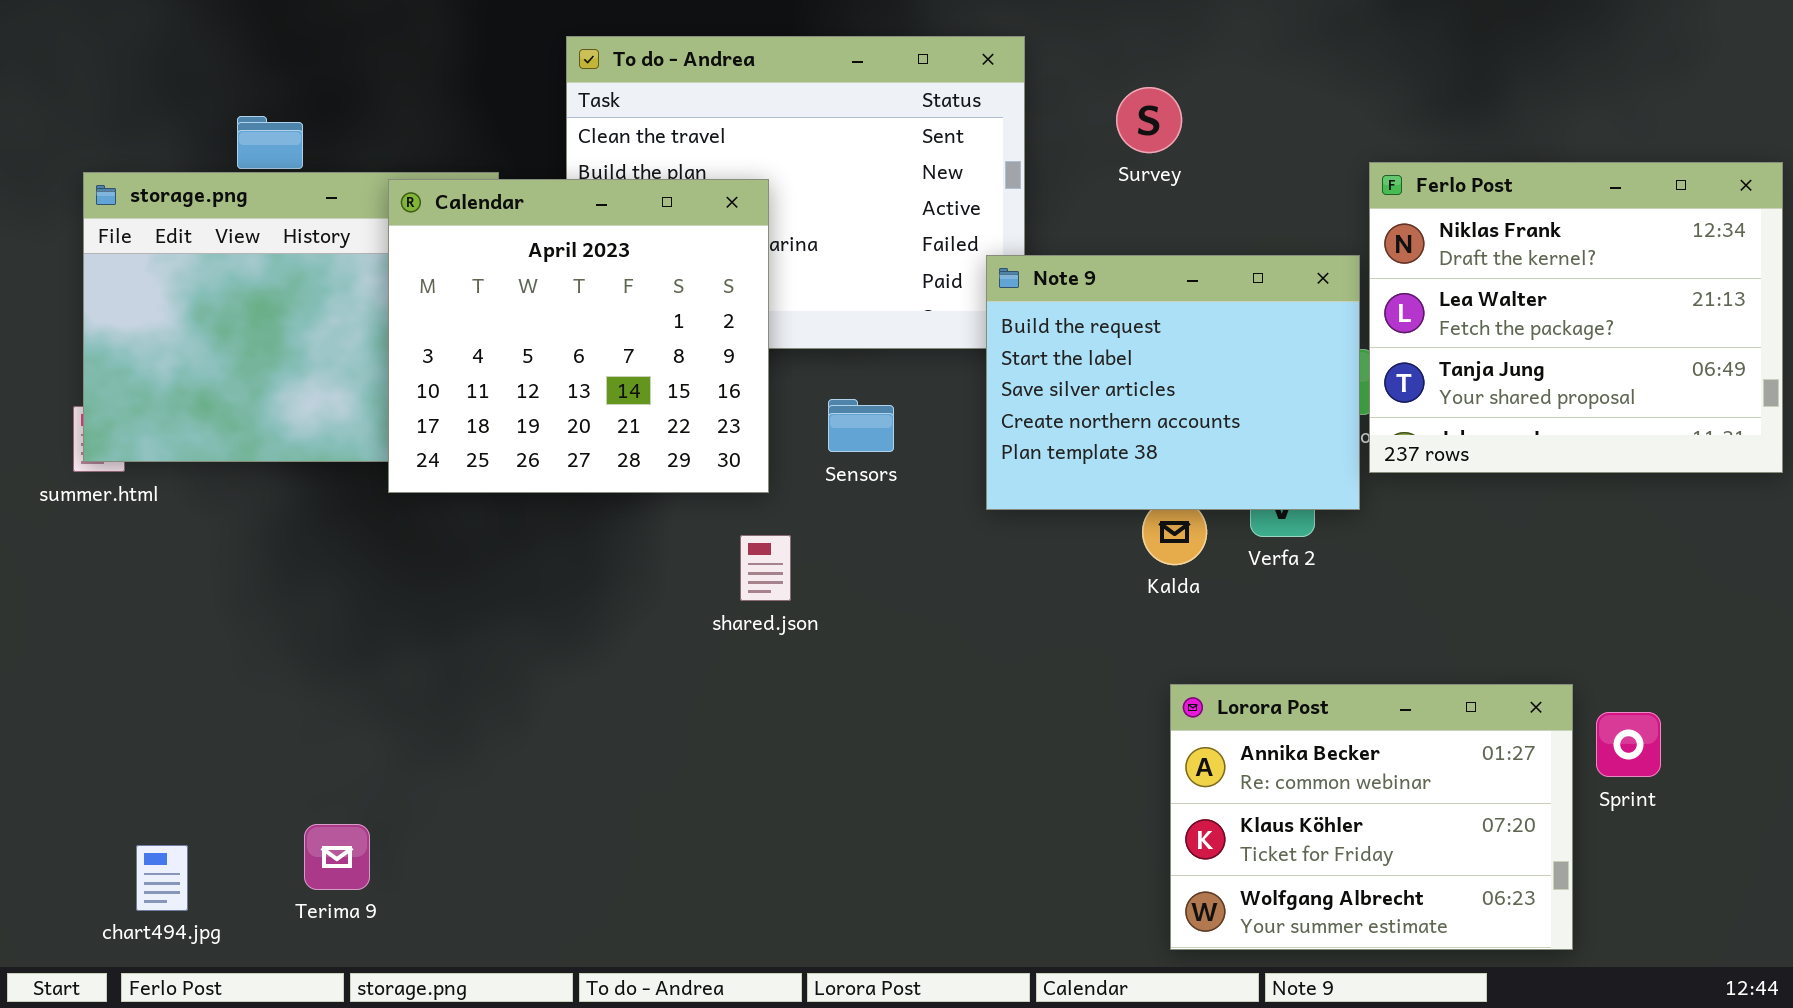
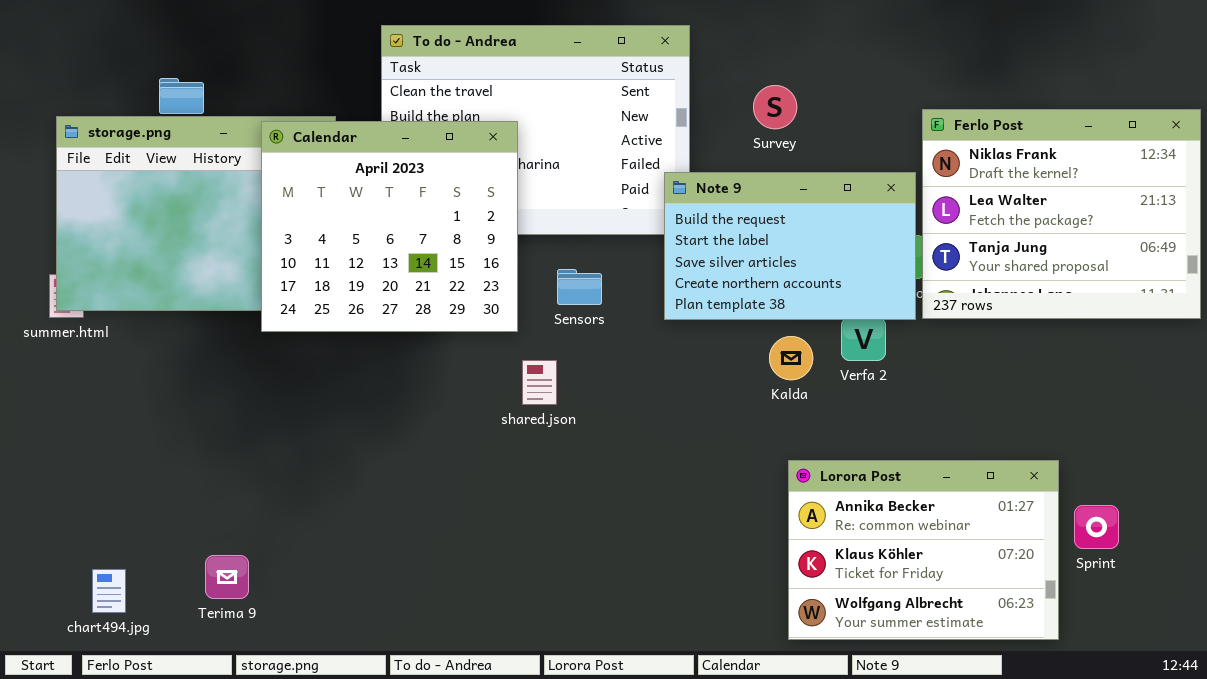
Survey: [1116,87,1182,153] -> [753,85,797,129], moved
Note 9: [986,255,1360,510] -> [664,172,916,320], resized
shared.json: [740,535,791,601] -> [522,360,557,405], moved
Sprint: [1596,712,1661,777] -> [1074,505,1119,549], moved

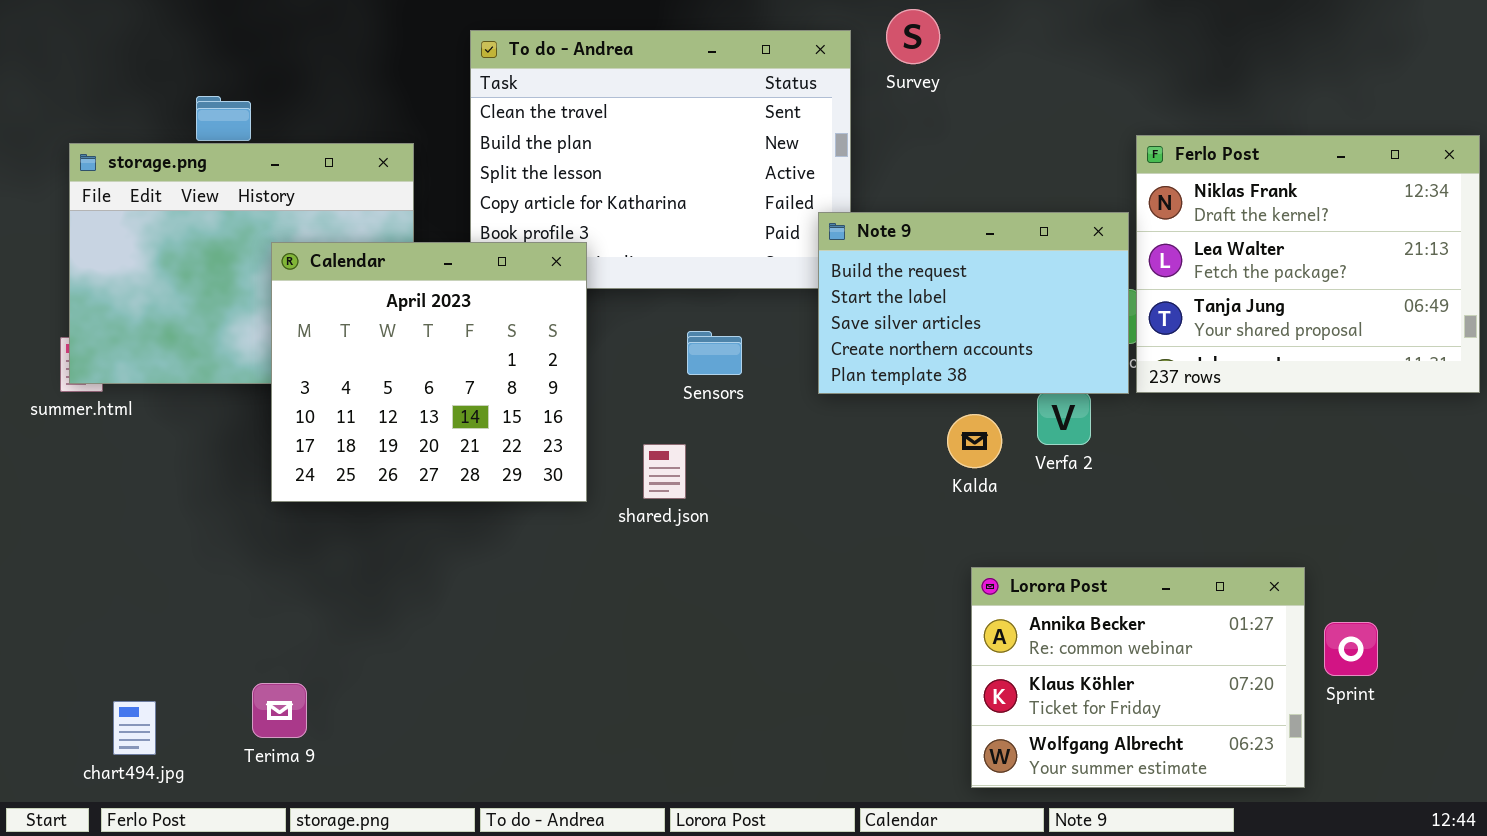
Survey: [753,85,797,129] -> [886,9,940,64], moved
Calendar: [261,121,518,332] -> [271,242,587,502], moved

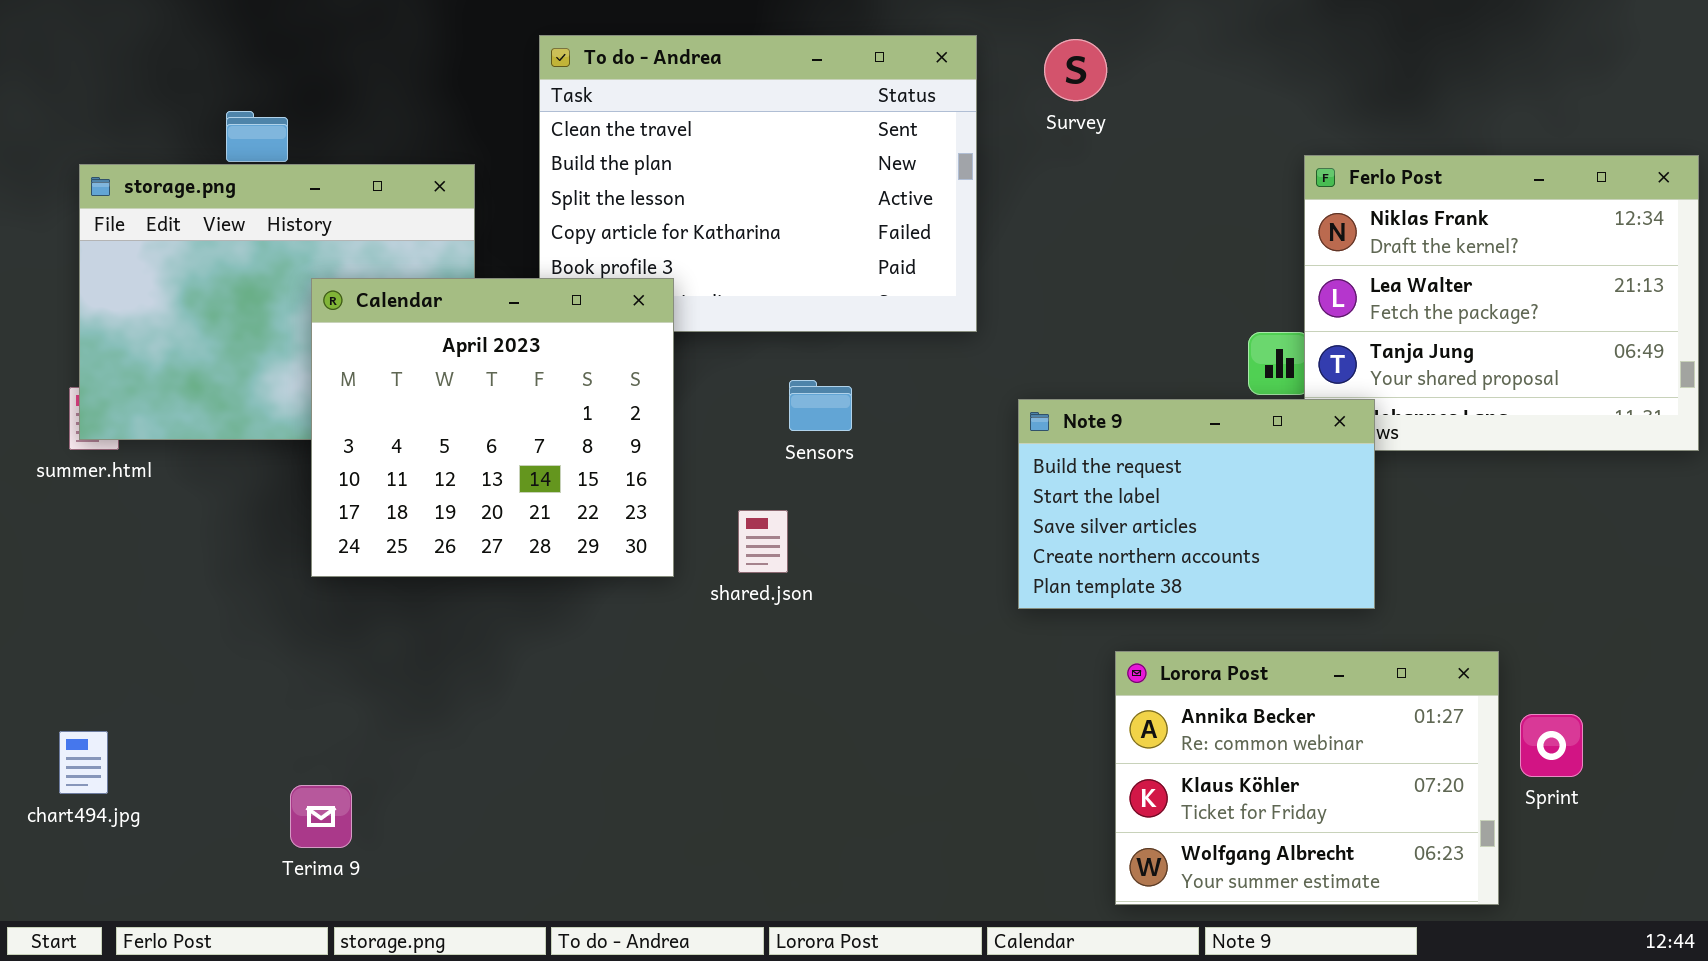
Survey: [886,9,940,64] -> [1044,39,1107,101], moved
Note 9: [818,212,1129,394] -> [1018,399,1375,609], moved
chart494.jpg: [113,701,156,755] -> [59,731,108,794], moved

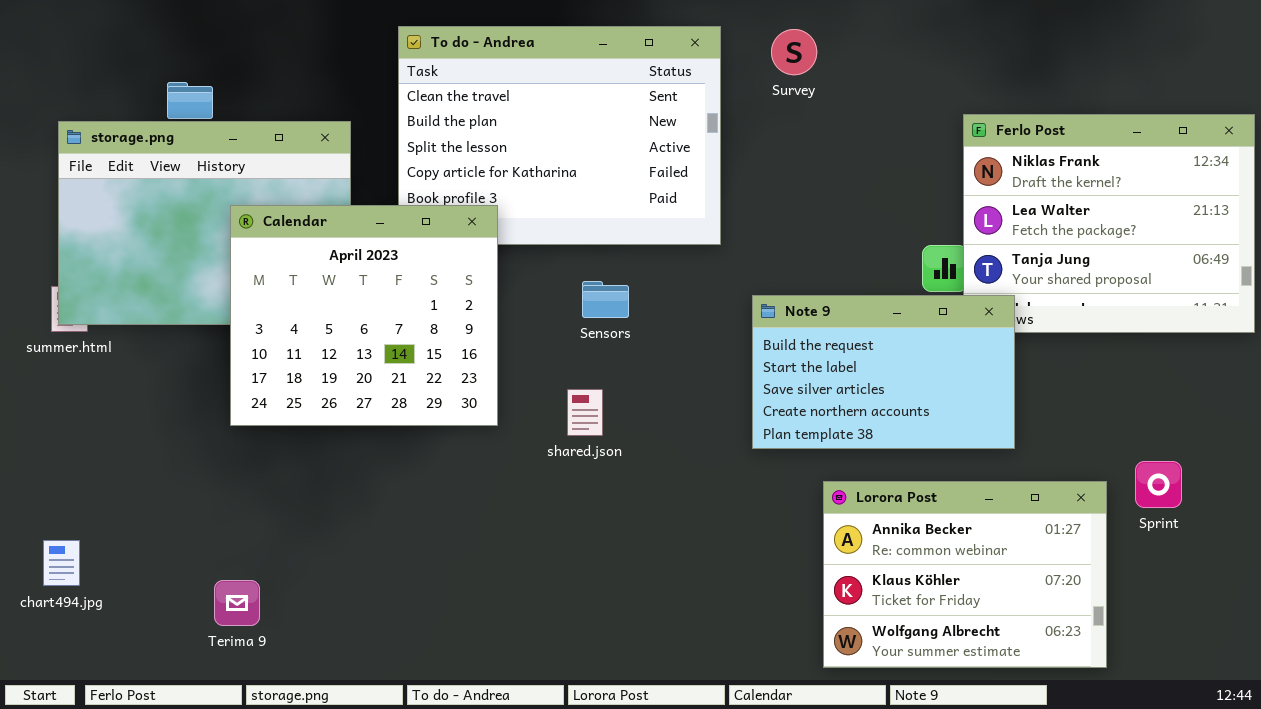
shared.json: [738,510,788,573] -> [567,389,603,436], moved
Sprint: [1520,714,1583,777] -> [1135,461,1182,508], moved

